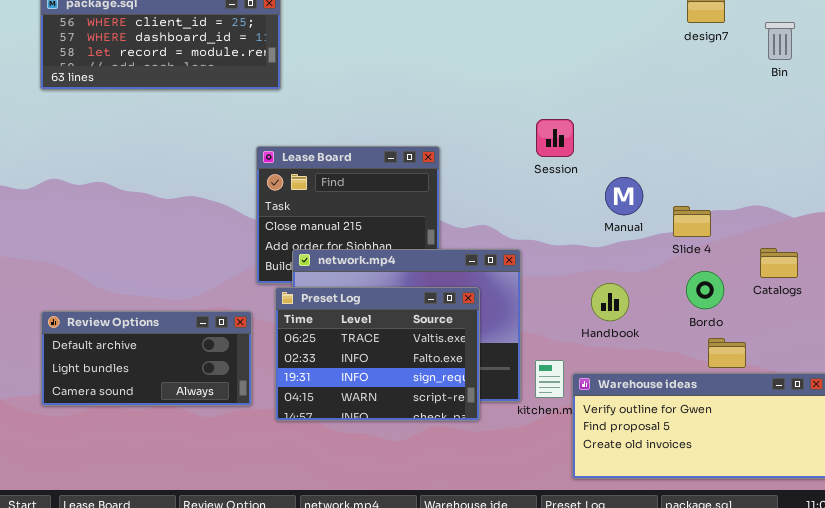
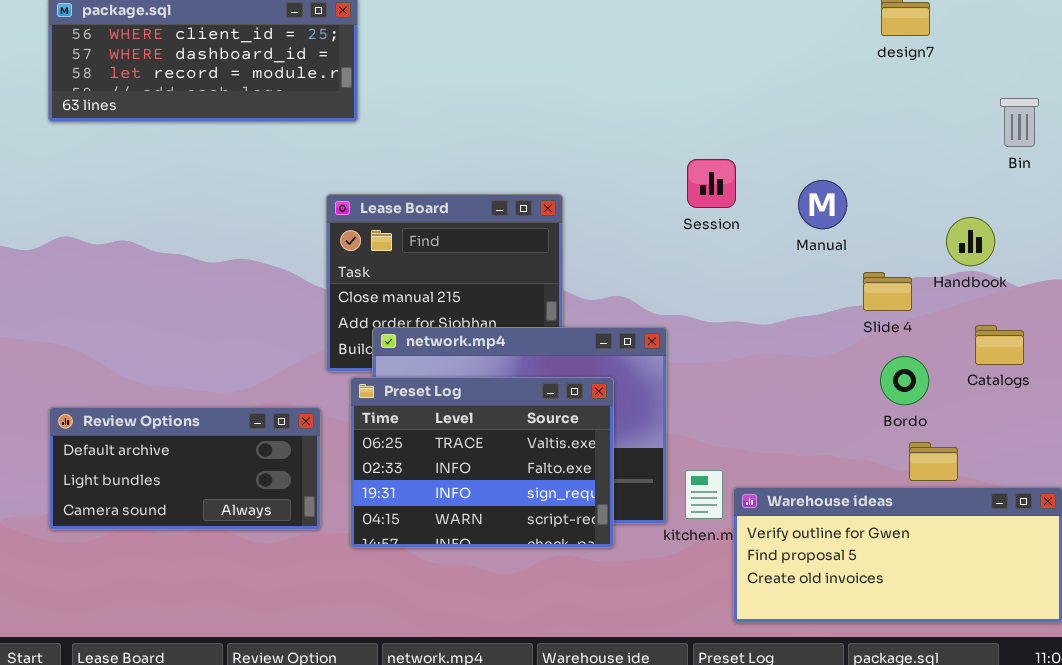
Bin: [765,22,795,60] -> [1000,98,1039,147], moved
Manual: [605,177,643,215] -> [798,180,847,229], moved
Handbook: [591,283,629,321] -> [946,217,995,266], moved

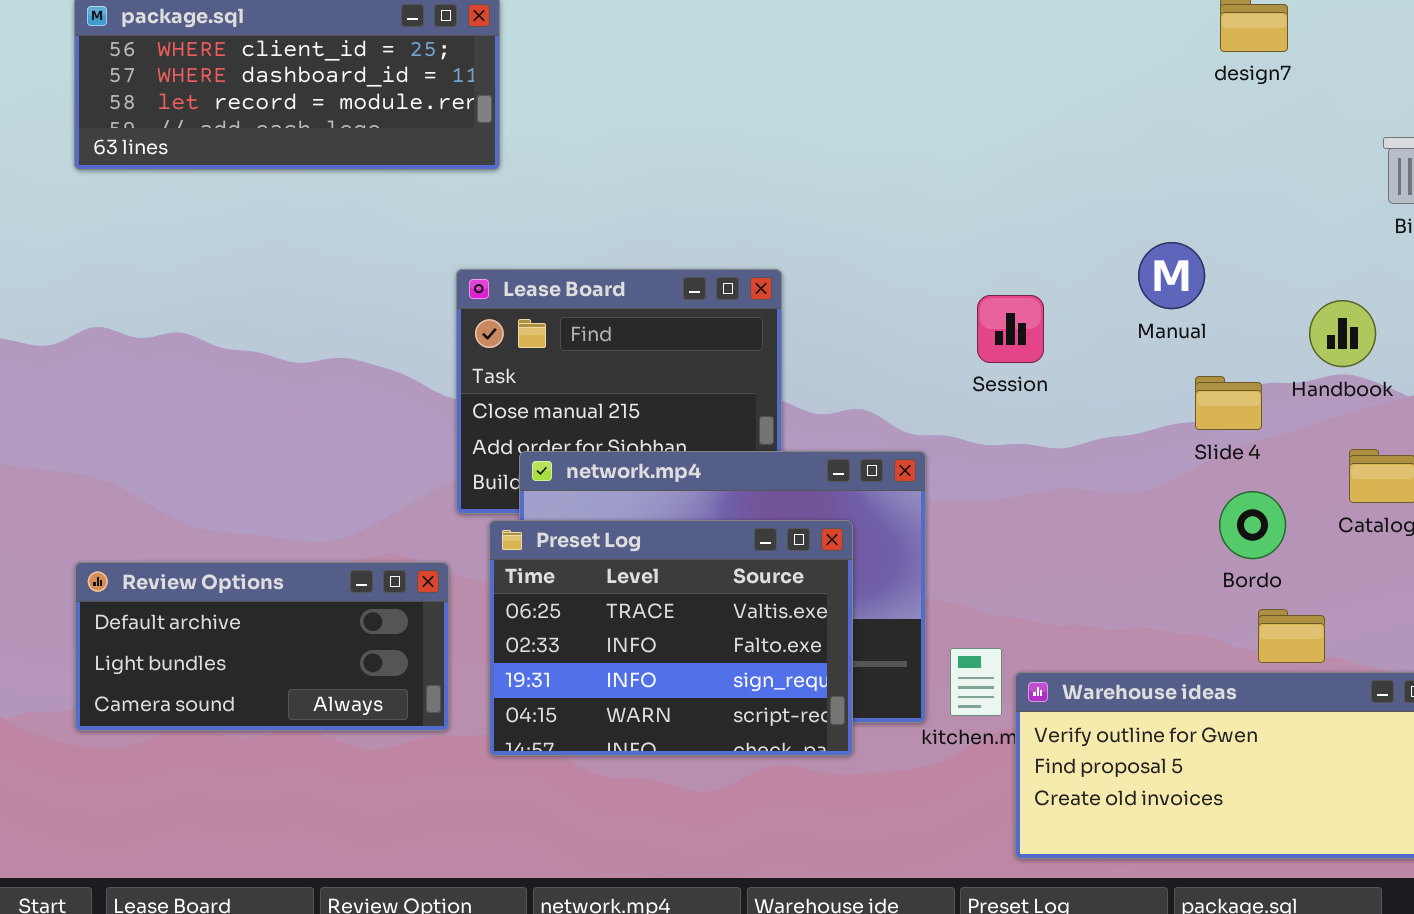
Session: [687,159,736,208] -> [977,295,1044,363], moved
Manual: [798,180,847,229] -> [1138,242,1205,309], moved

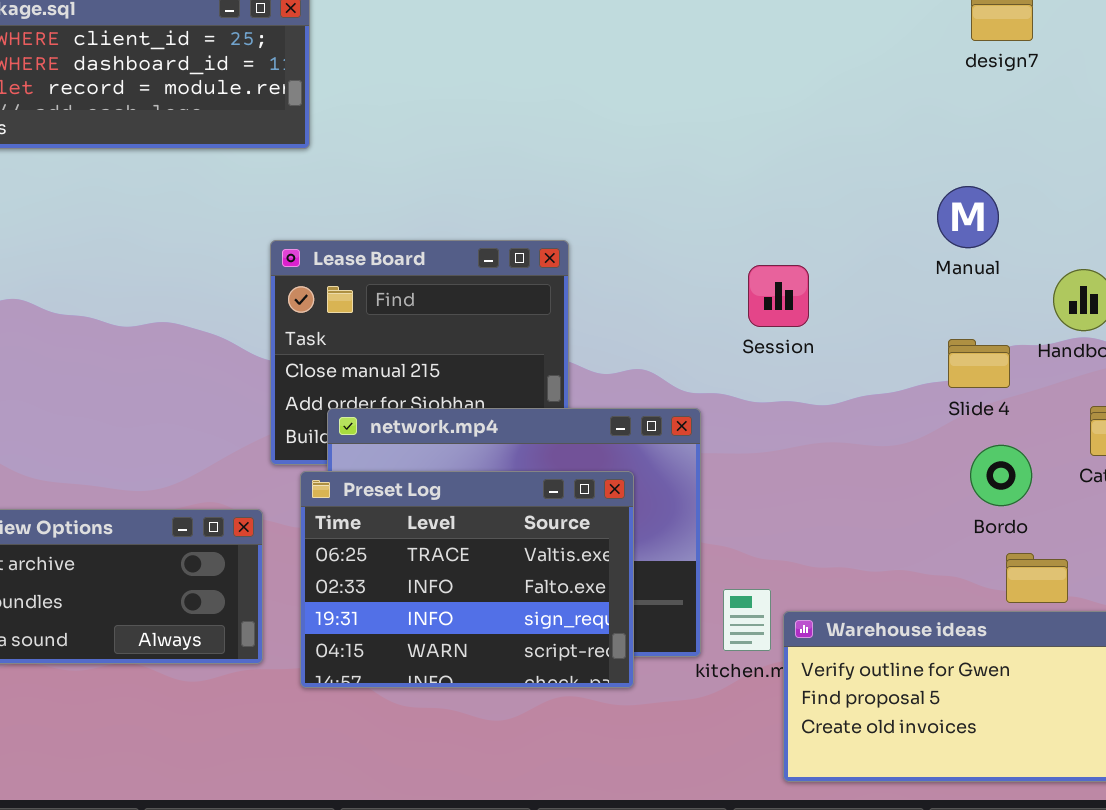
Manual: [1138,242,1205,309] -> [937,186,999,248], moved

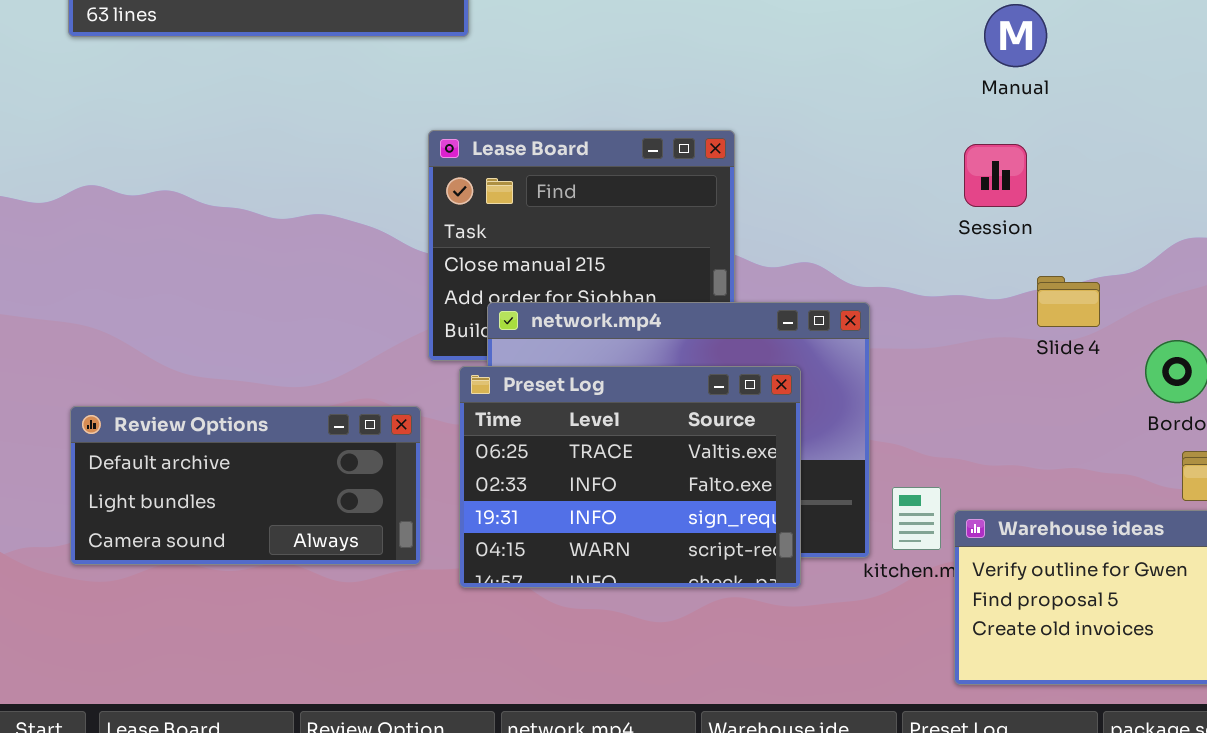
Manual: [937,186,999,248] -> [984,4,1047,67], moved
Session: [748,265,809,327] -> [964,144,1027,207], moved
Slide 4: [948,339,1010,388] -> [1037,276,1100,327], moved

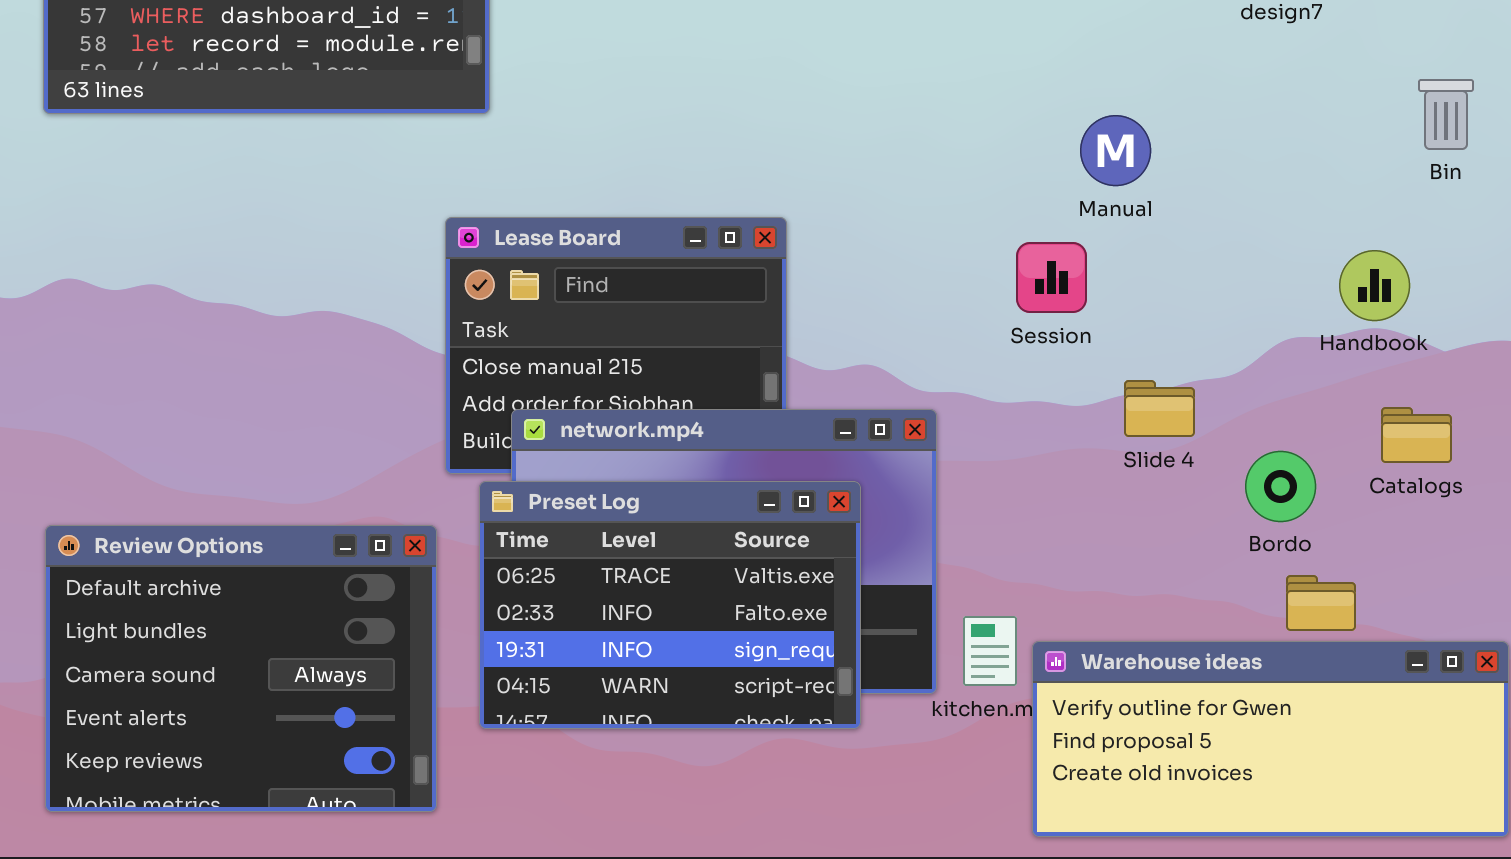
Manual: [984,4,1047,67] -> [1080,115,1151,186], moved
Session: [964,144,1027,207] -> [1016,242,1087,313], moved
Review Options: [70,406,421,565] -> [45,525,437,812], resized

